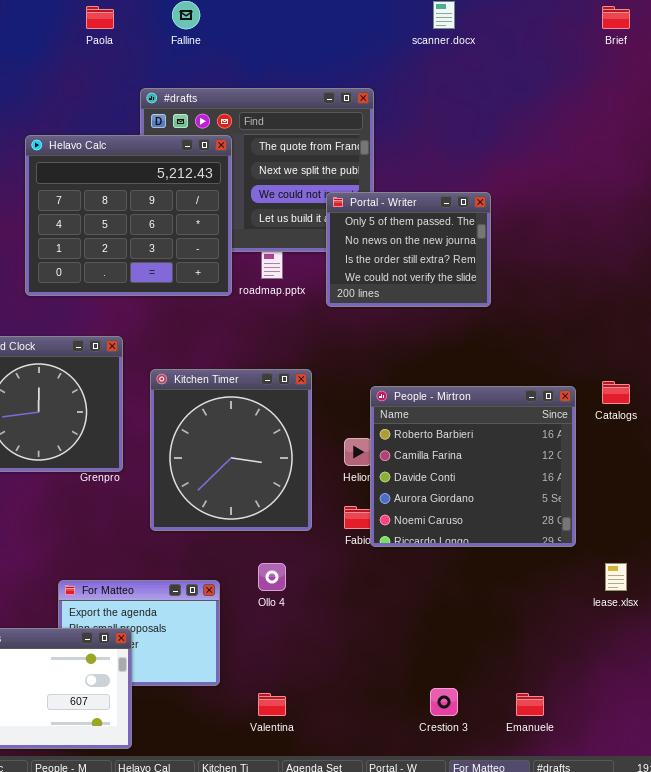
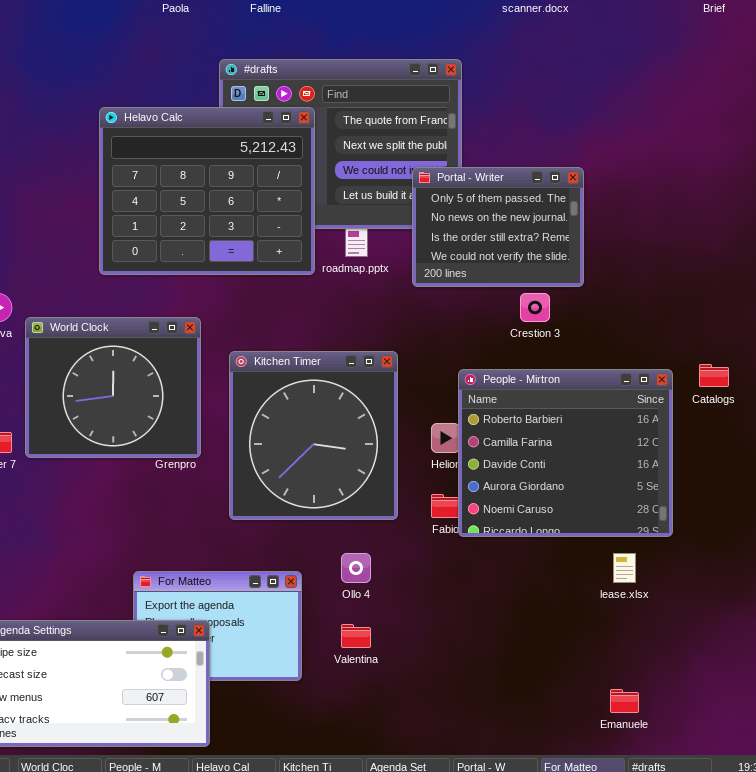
lease.xlsx: [605,563,627,591] -> [613,553,636,583], moved
Crestion 3: [430,688,458,716] -> [520,293,550,322], moved
Valentina: [258,693,286,716] -> [341,624,371,648], moved

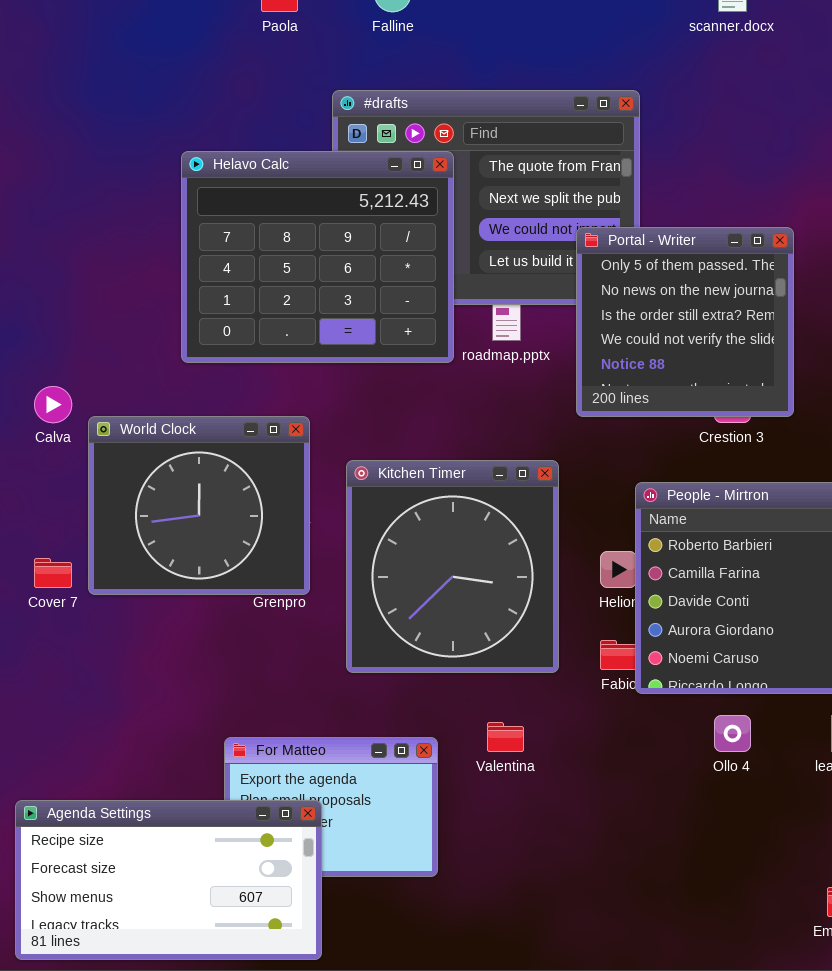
Portal - Writer: [412,167,584,287] -> [576,227,794,417], resized
Ollo 4: [341,553,371,583] -> [714,715,751,752], moved
Valentina: [341,624,371,648] -> [487,722,524,752], moved

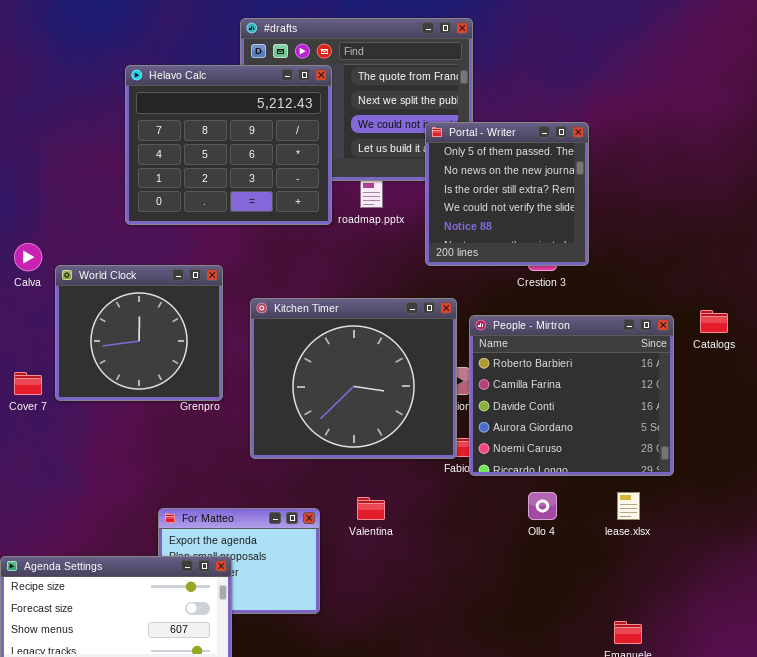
Kitchen Timer: [346,460,559,673] -> [250,298,457,459], resized

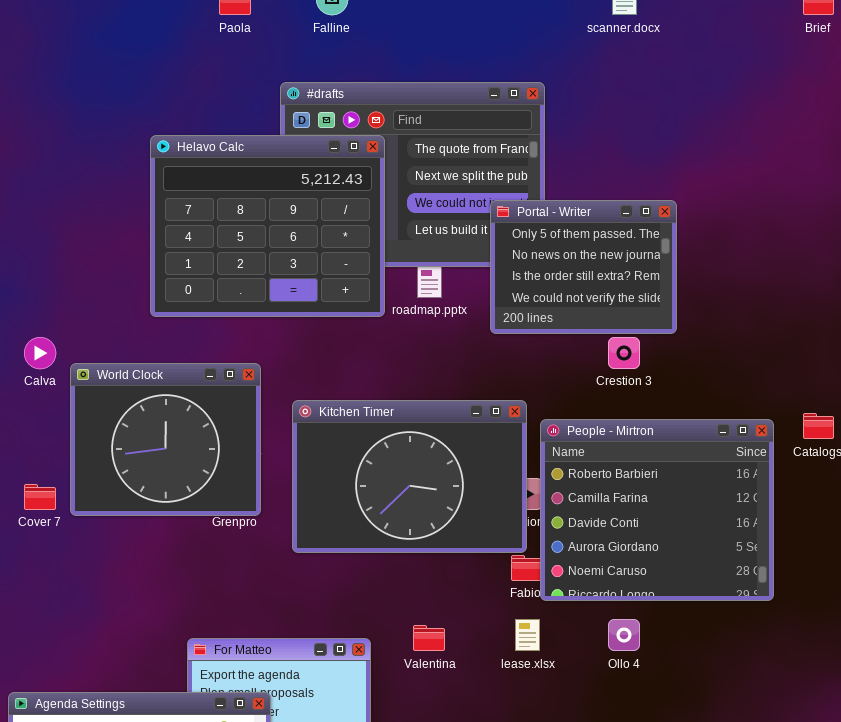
Portal - Writer: [425,122,589,266] -> [490,200,677,334], resized
Kitchen Timer: [250,298,457,459] -> [292,400,527,553], resized
lease.xlsx: [617,492,640,520] -> [515,619,540,651], moved

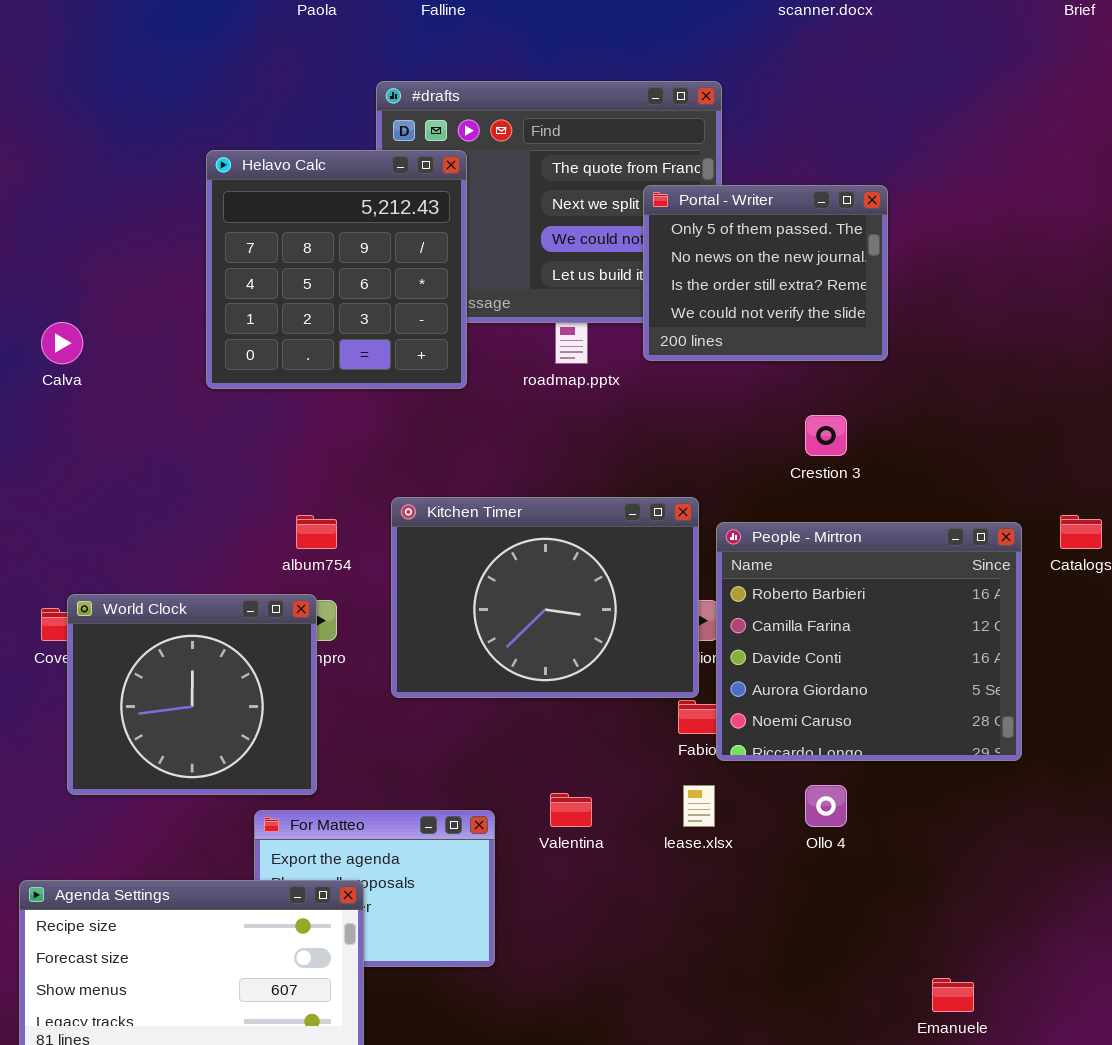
Helavo Calc: [150,135,385,317] -> [206,150,467,389], resized
Portal - Writer: [490,200,677,334] -> [643,185,888,361], moved
Calva: [24,337,56,369] -> [41,322,83,364], moved
World Clock: [70,363,261,516] -> [67,594,317,795], moved

